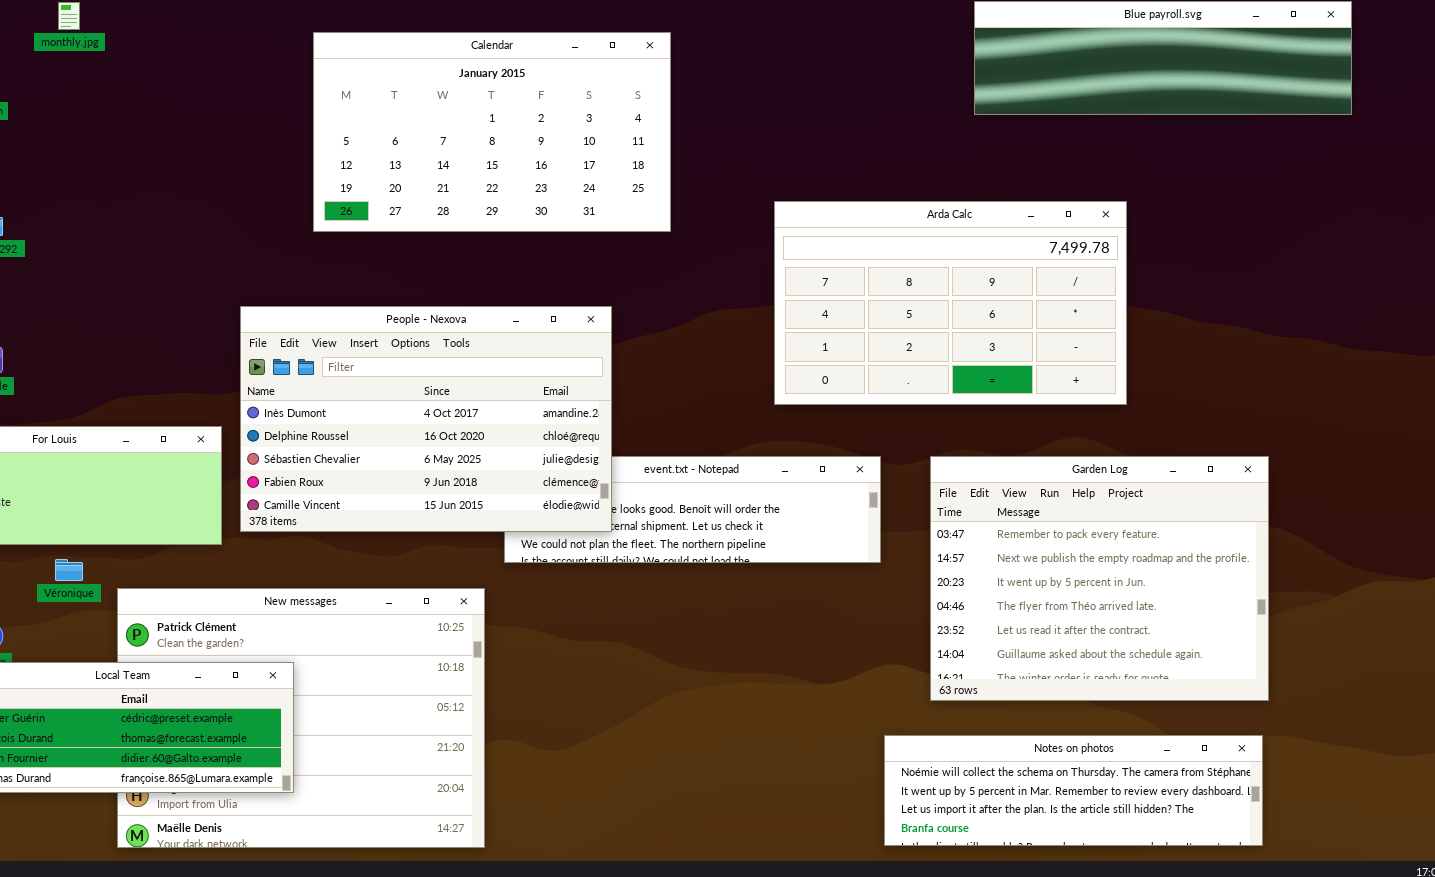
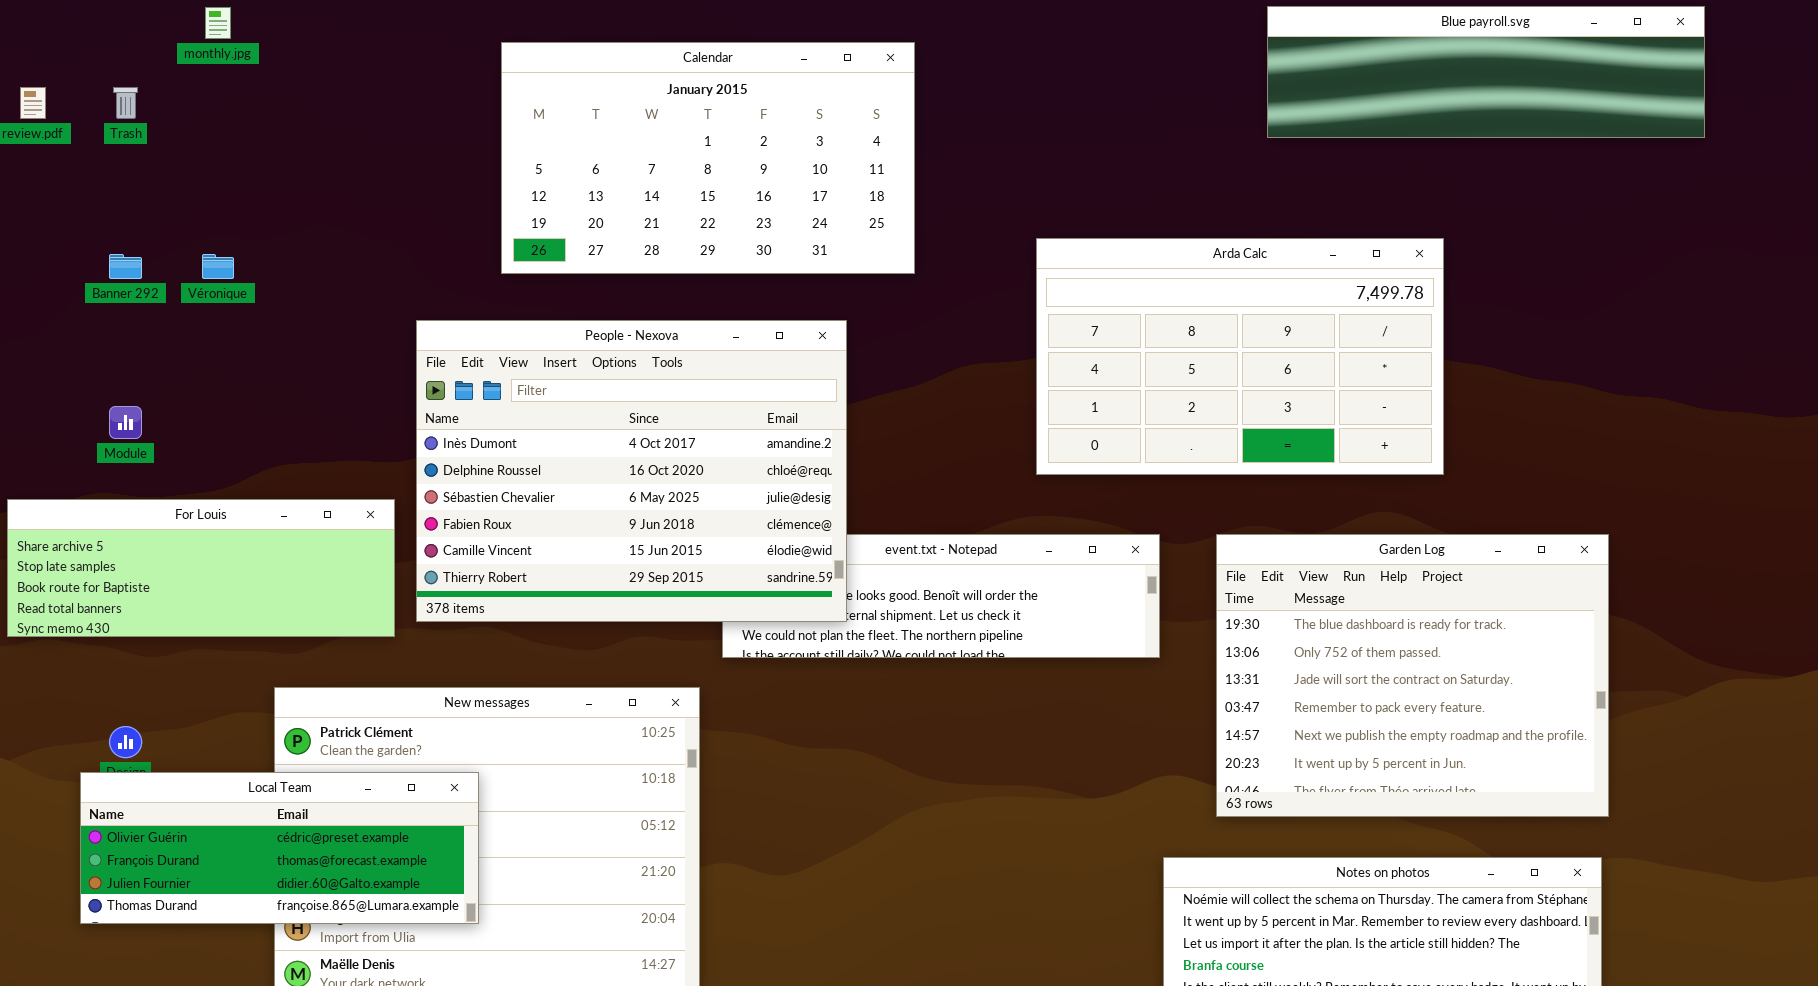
People - Nexova: [240,306,612,532] -> [416,320,847,622], resized
Garden Log: [930,456,1269,701] -> [1216,534,1609,817], scrolled up 3 rows
Véronique: [55,559,83,581] -> [202,254,234,279], moved

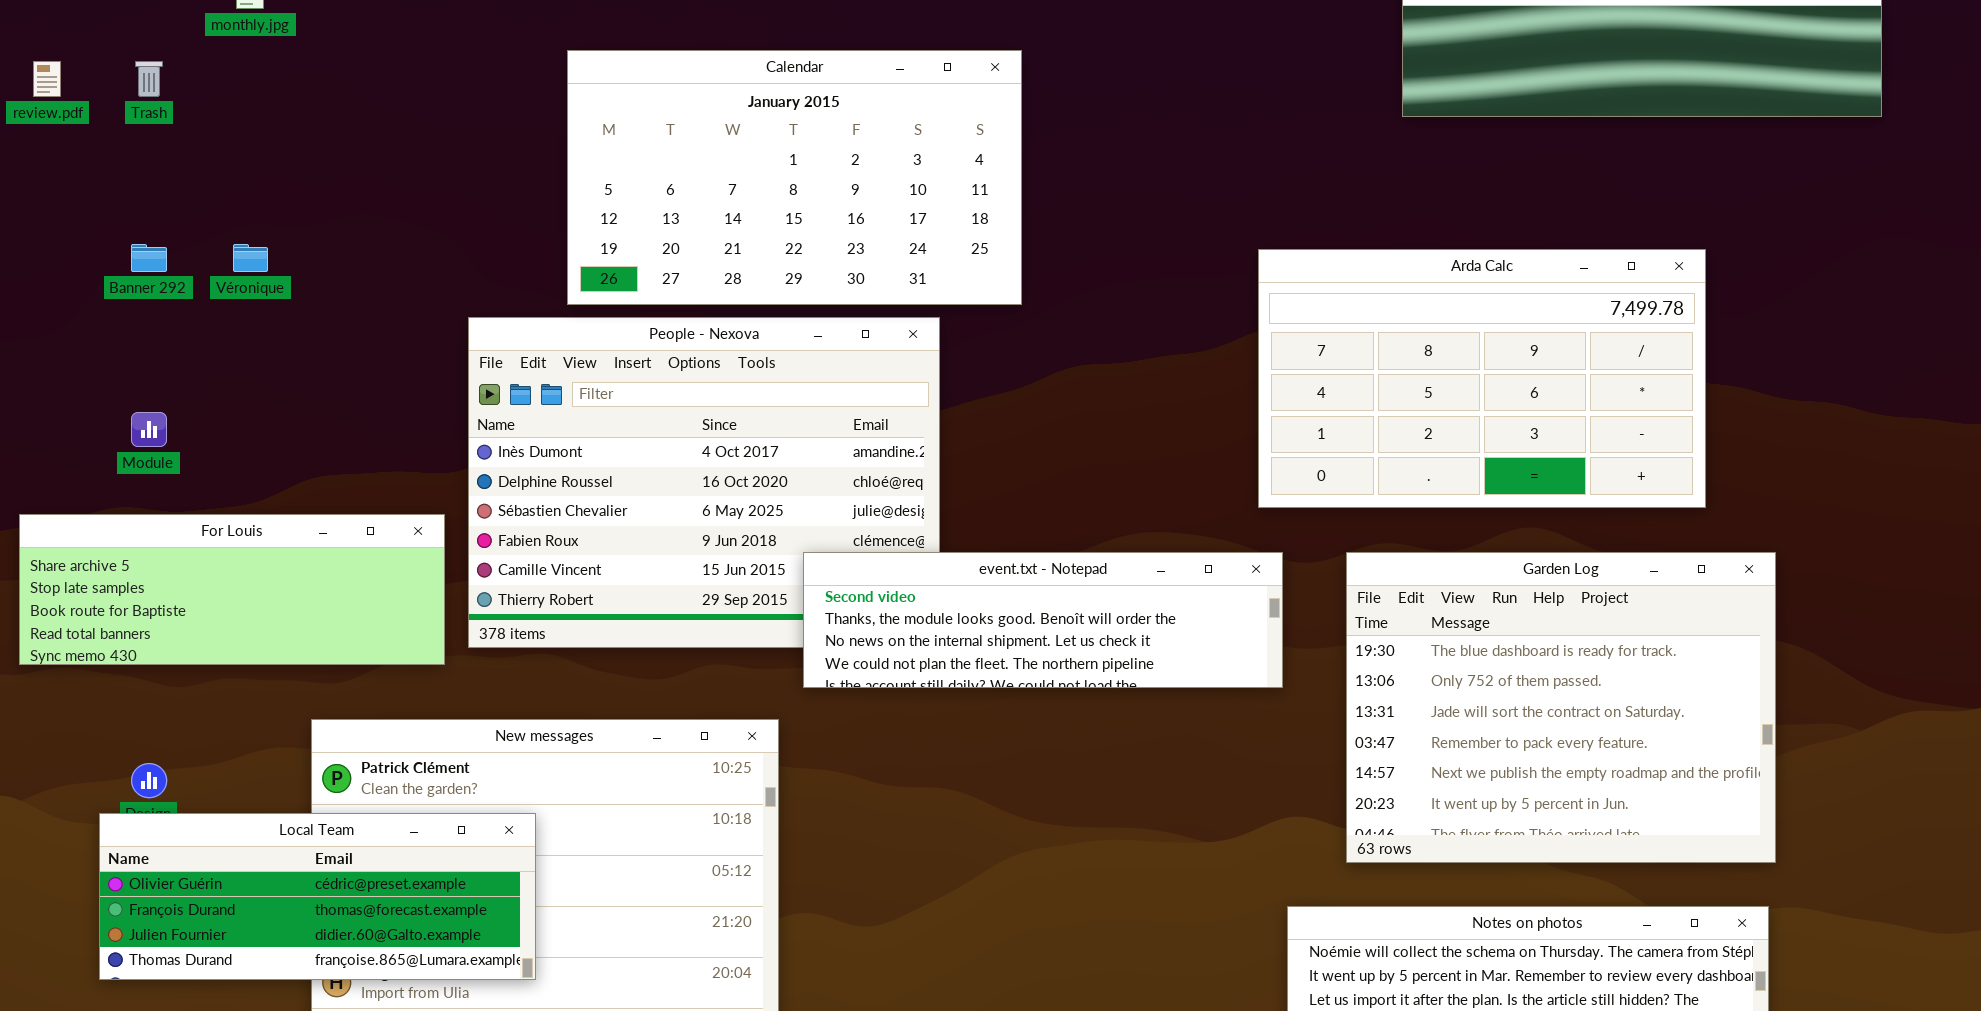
Calendar: [501,42,915,274] -> [567,50,1022,305], moved
Arda Calc: [1036,238,1444,475] -> [1258,249,1706,508], moved
event.txt - Notepad: [722,534,1160,658] -> [803,552,1283,688], raised

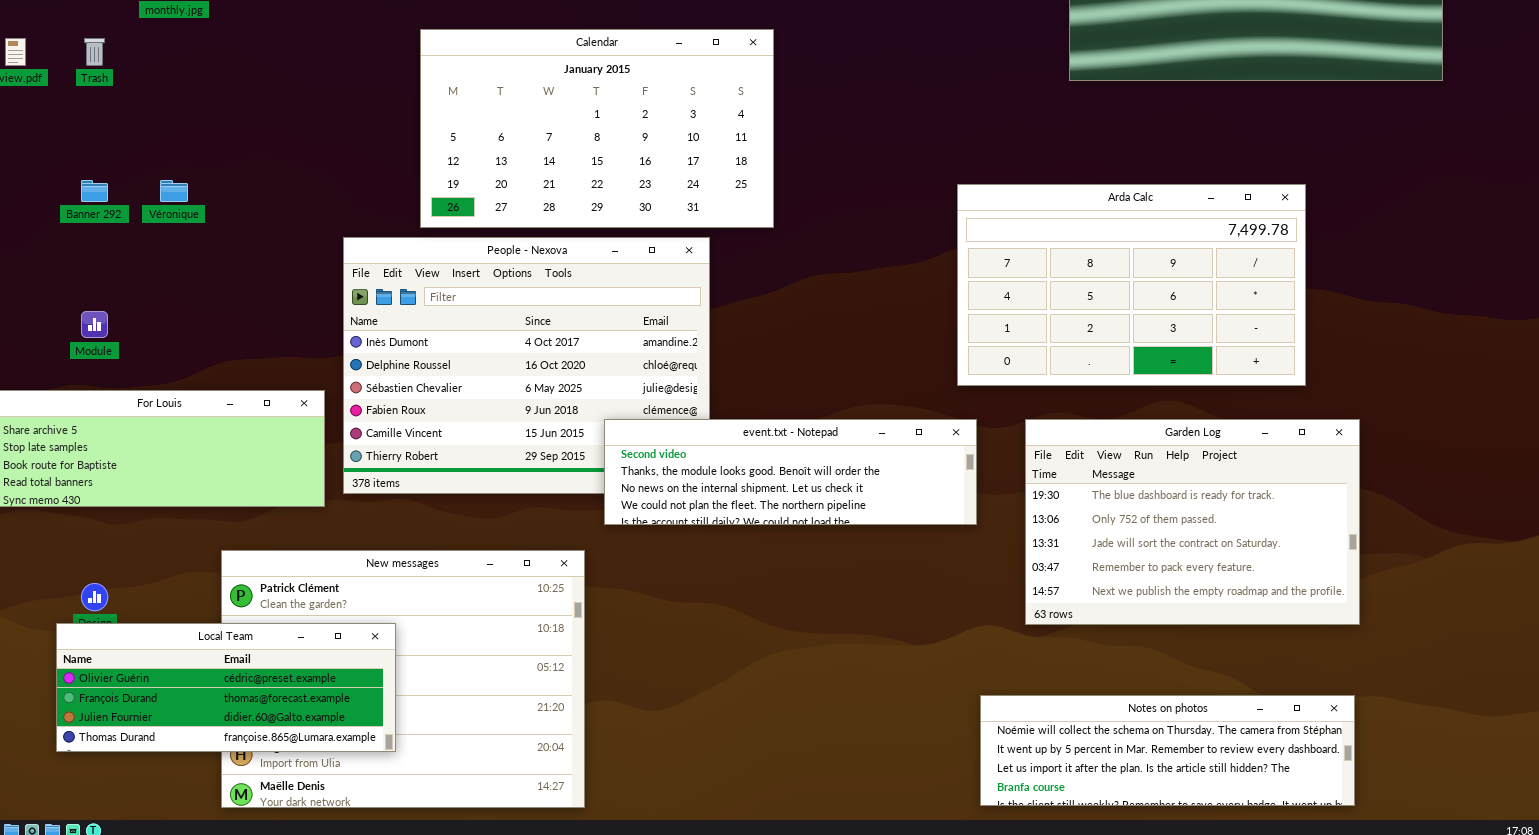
Garden Log: [1346,552,1776,863] -> [1025,419,1360,625], resized

